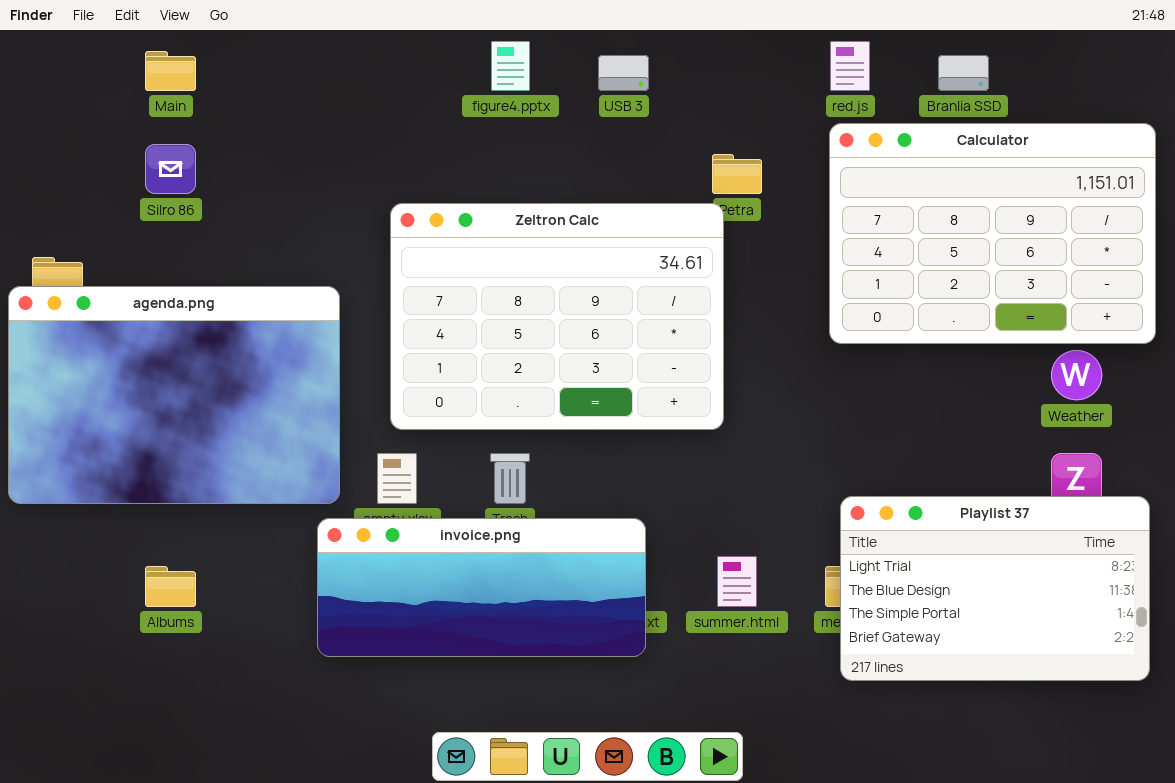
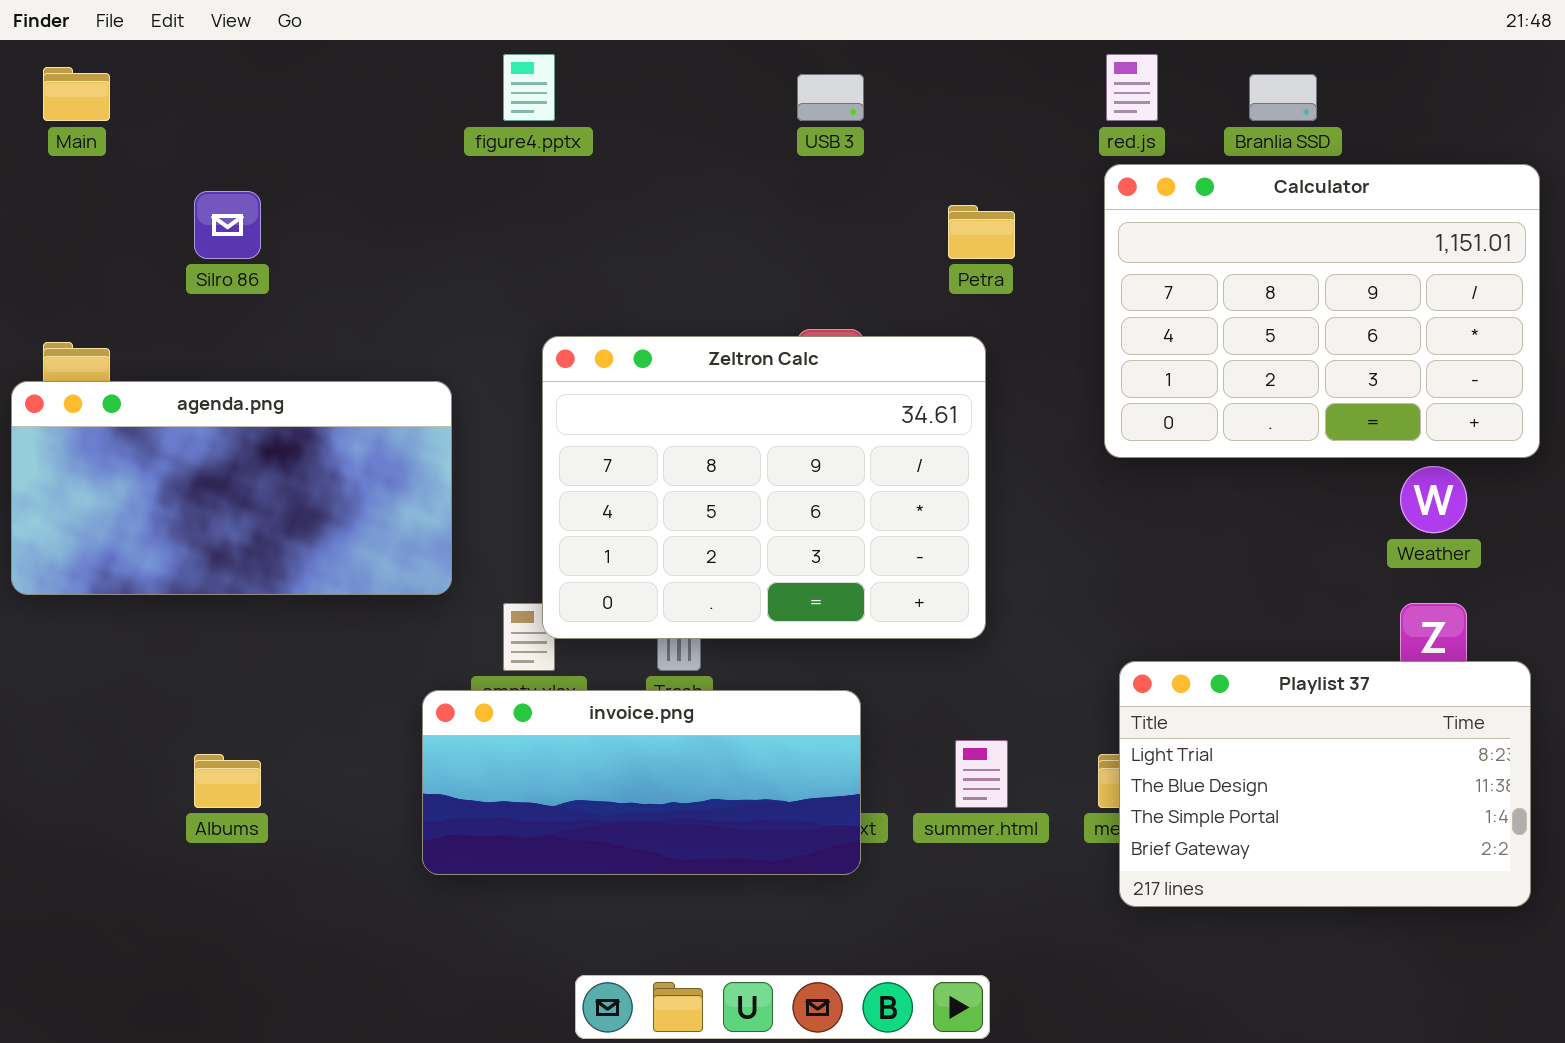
figure4.pptx: [491,41,530,91] -> [503,54,555,121], moved
Main: [145,51,196,91] -> [43,67,110,121], moved
Zeltron Calc: [390,203,724,430] -> [542,336,986,639], moved
agenda.png: [8,286,340,504] -> [11,381,452,595], resized

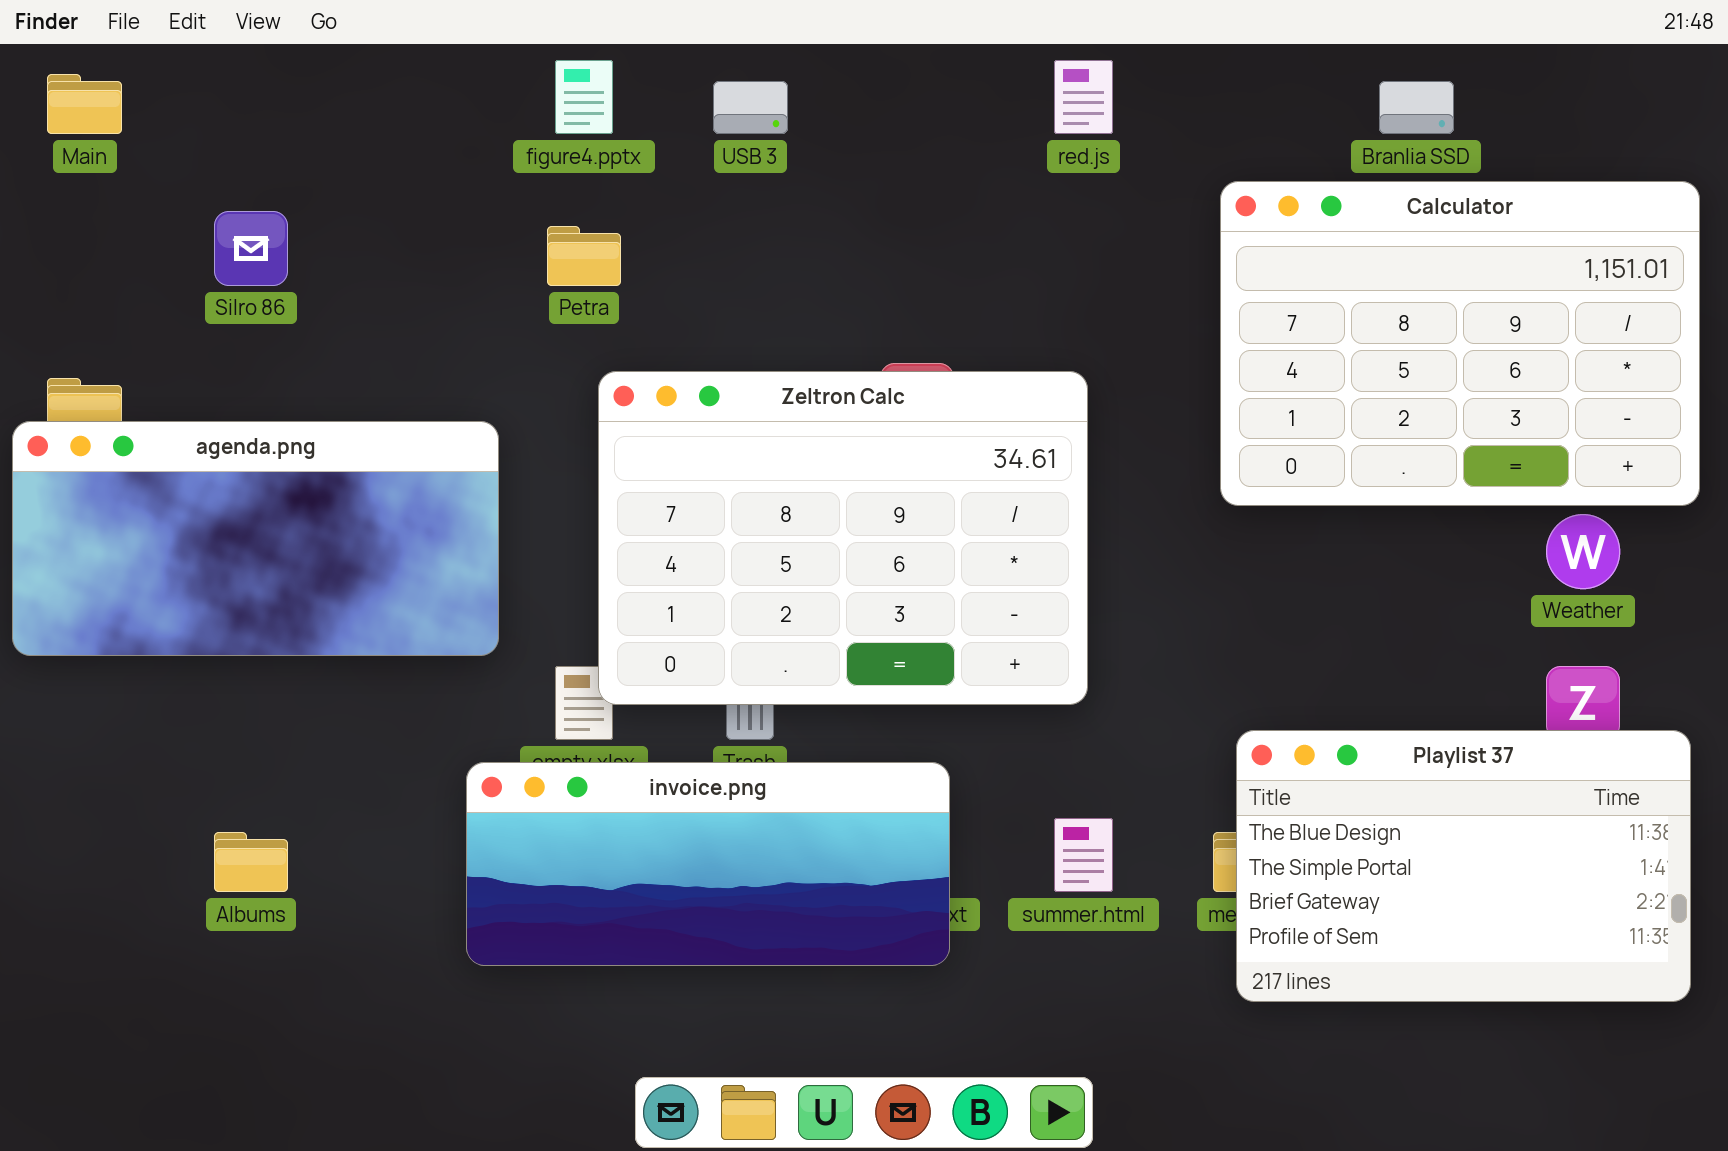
red.js: [1106,54,1158,121] -> [1054,60,1113,134], moved
USB 3: [797,74,864,121] -> [713,81,788,134], moved
Petra: [948,205,1015,259] -> [547,226,621,286], moved
Playlist 37: [1119,661,1531,907] -> [1236,730,1691,1002], scrolled down 1 row

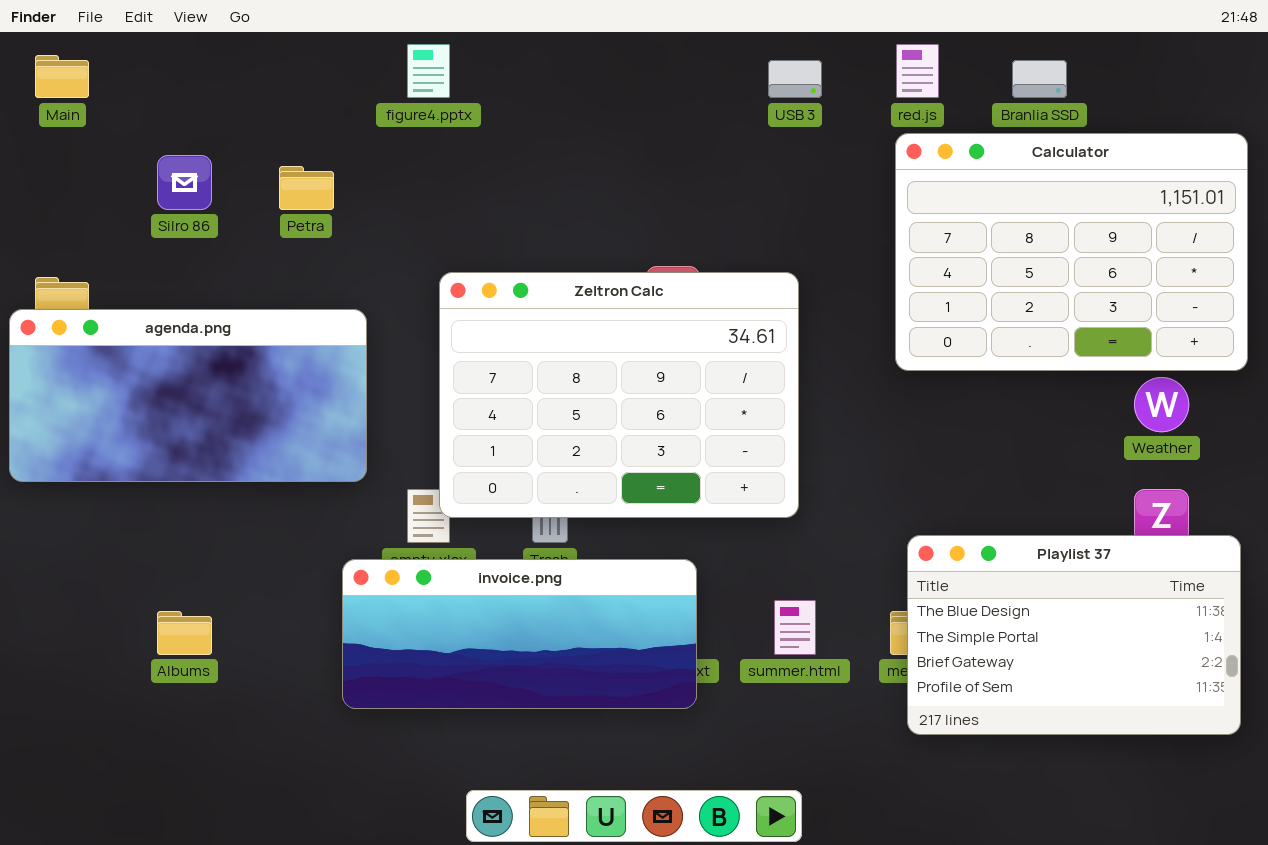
red.js: [1054,60,1113,134] -> [896,44,939,98], moved
USB 3: [713,81,788,134] -> [768,60,822,98], moved
Petra: [547,226,621,286] -> [279,166,334,210], moved

